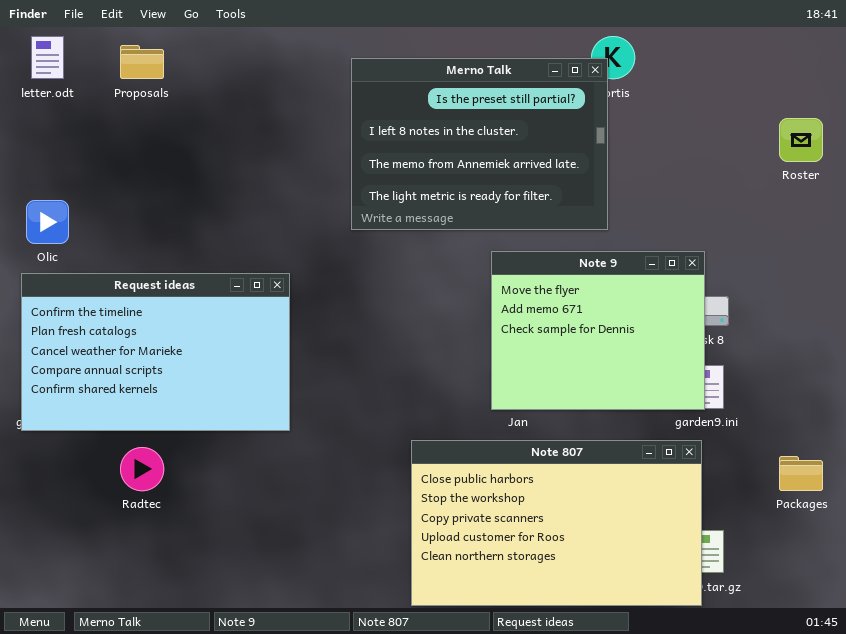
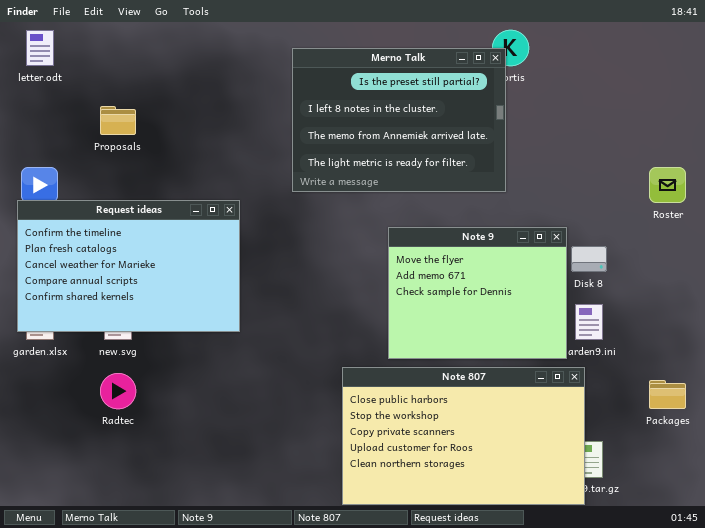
Proposals: [120,45,164,79] -> [100,106,136,135], moved
Roster: [779,118,823,162] -> [649,167,686,203], moved
Note 9: [491,251,705,410] -> [388,227,567,359], moved
Request ideas: [21,273,290,431] -> [17,200,240,332], moved

